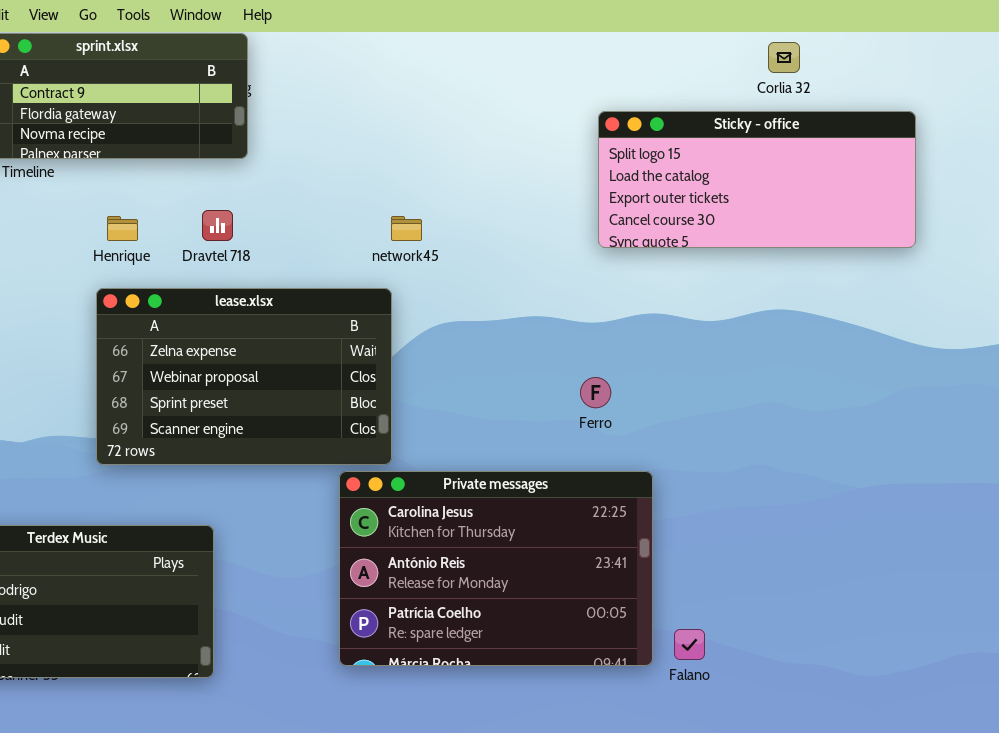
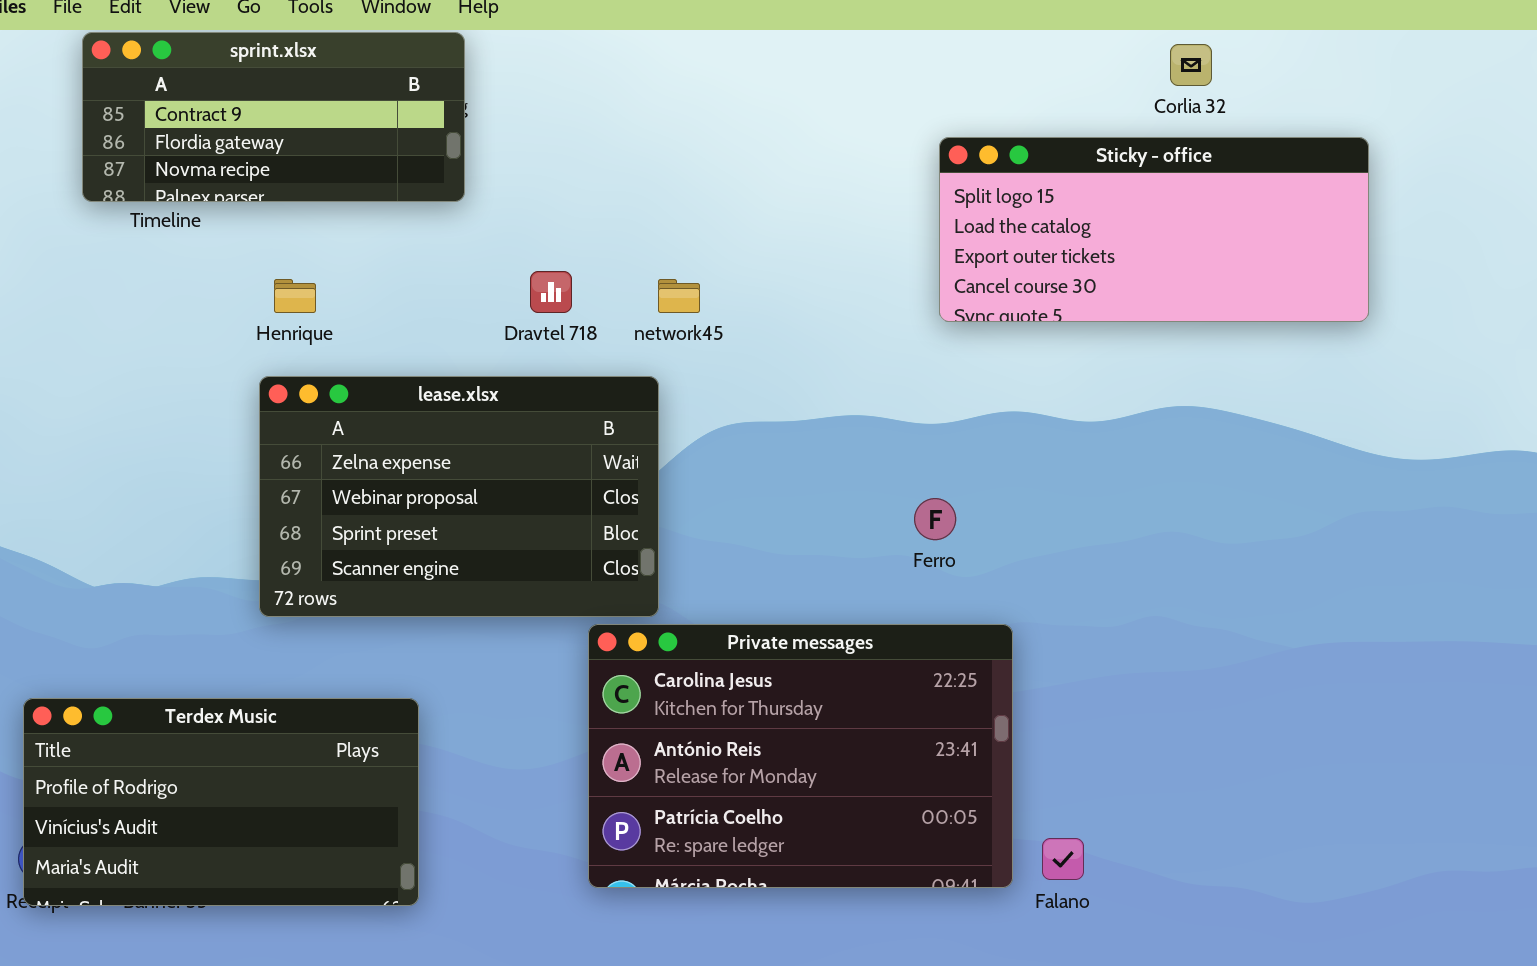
Dravtel 718: [202,210,233,241] -> [530,271,572,313], moved

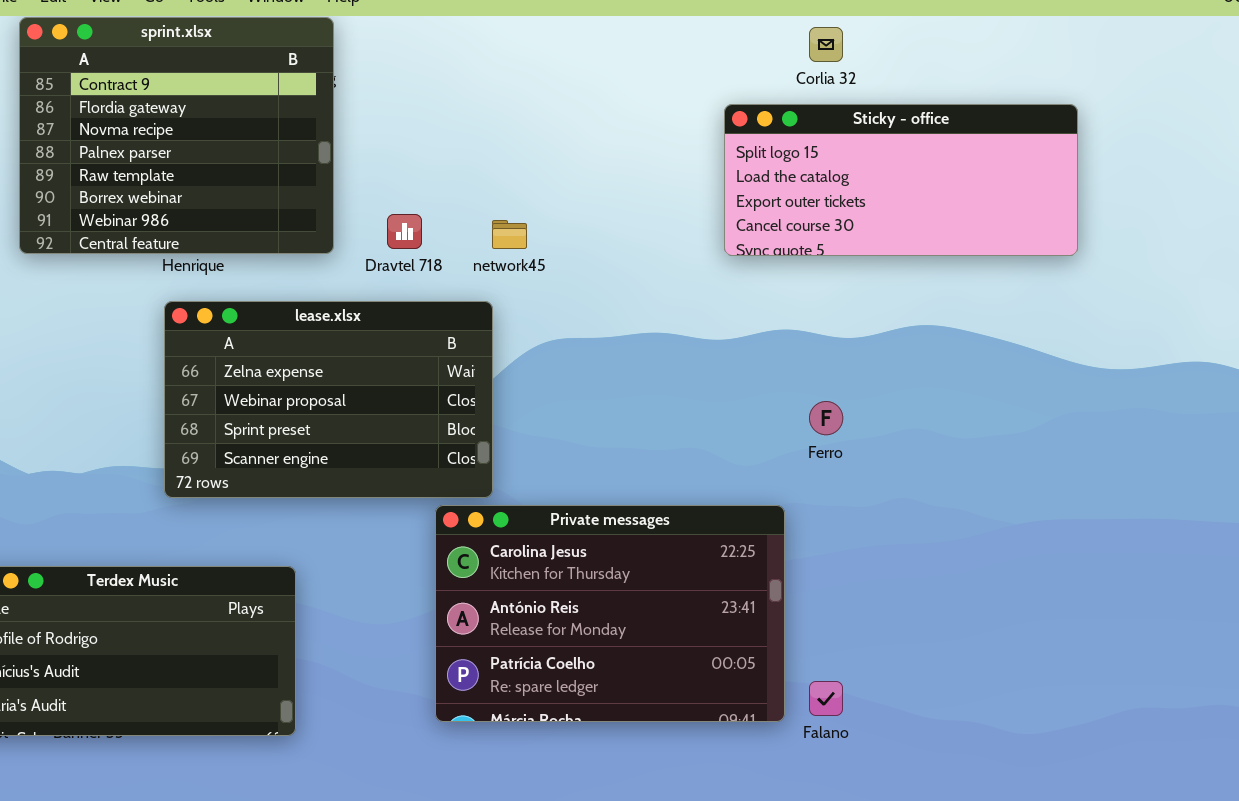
sprint.xlsx: [82,32,465,202] -> [19,17,334,254], resized
Corlia 32: [1170,44,1212,86] -> [809,27,843,62], moved
Ferro: [914,498,956,540] -> [809,401,843,435], moved

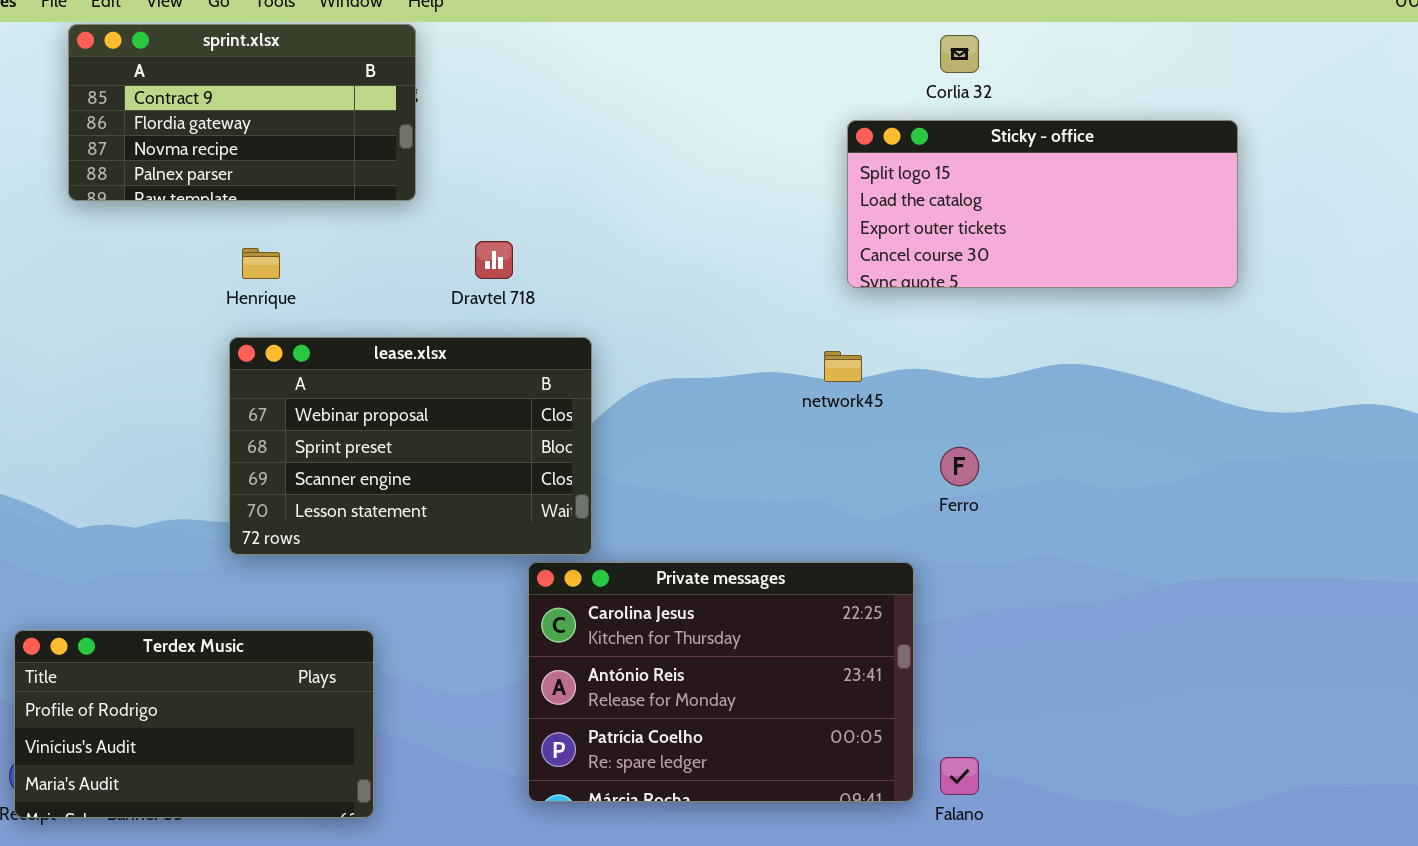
sprint.xlsx: [19,17,334,254] -> [68,24,416,201], resized
network45: [492,220,527,249] -> [824,351,862,382], moved
lease.xlsx: [164,301,493,498] -> [229,337,592,555], scrolled down 1 row

